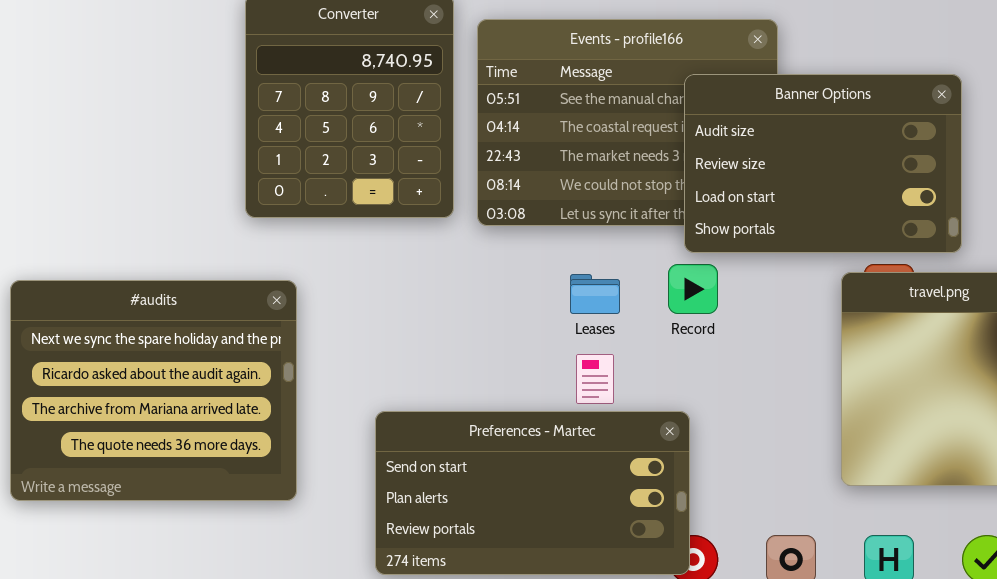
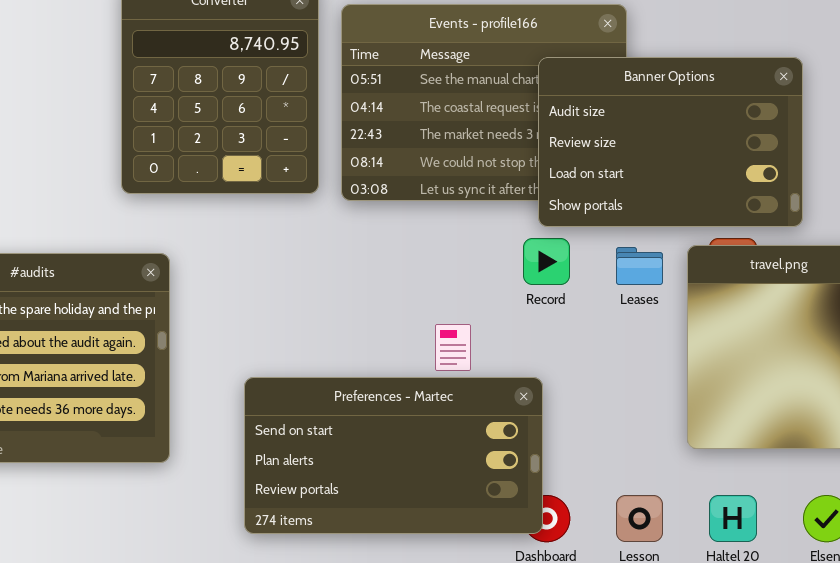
Leases: [570,274,620,314] -> [616,247,663,285], moved

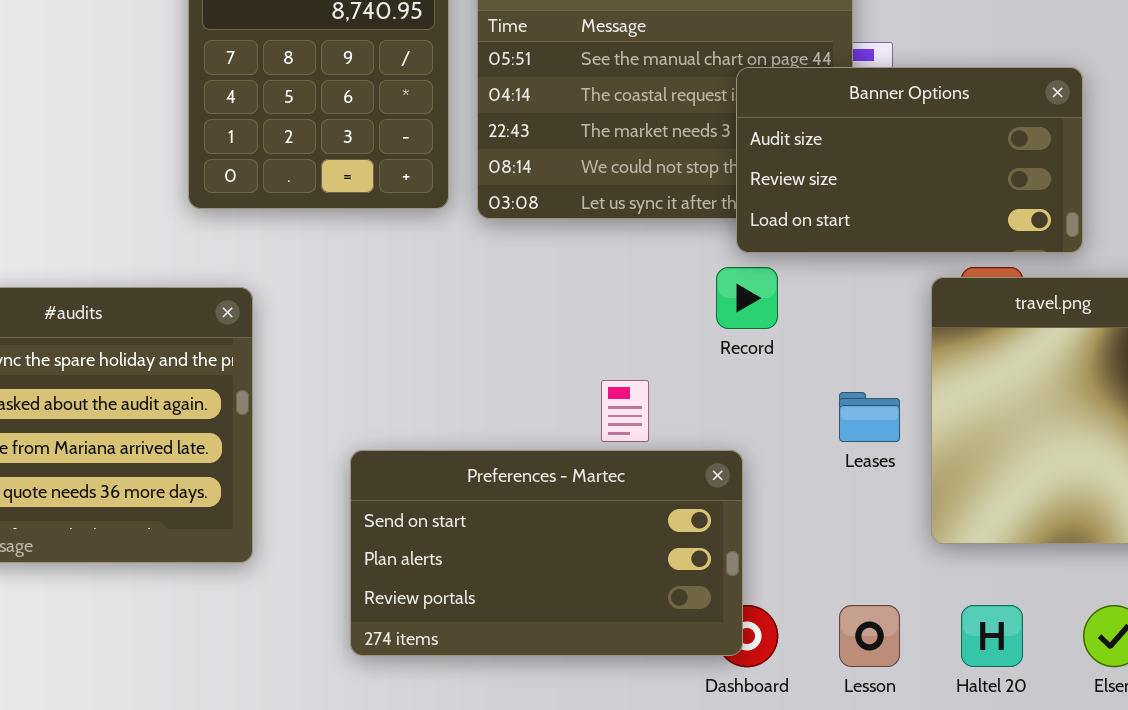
Banner Options: [538,57,803,227] -> [736,67,1083,253], resized
Leases: [616,247,663,285] -> [839,392,900,442], moved

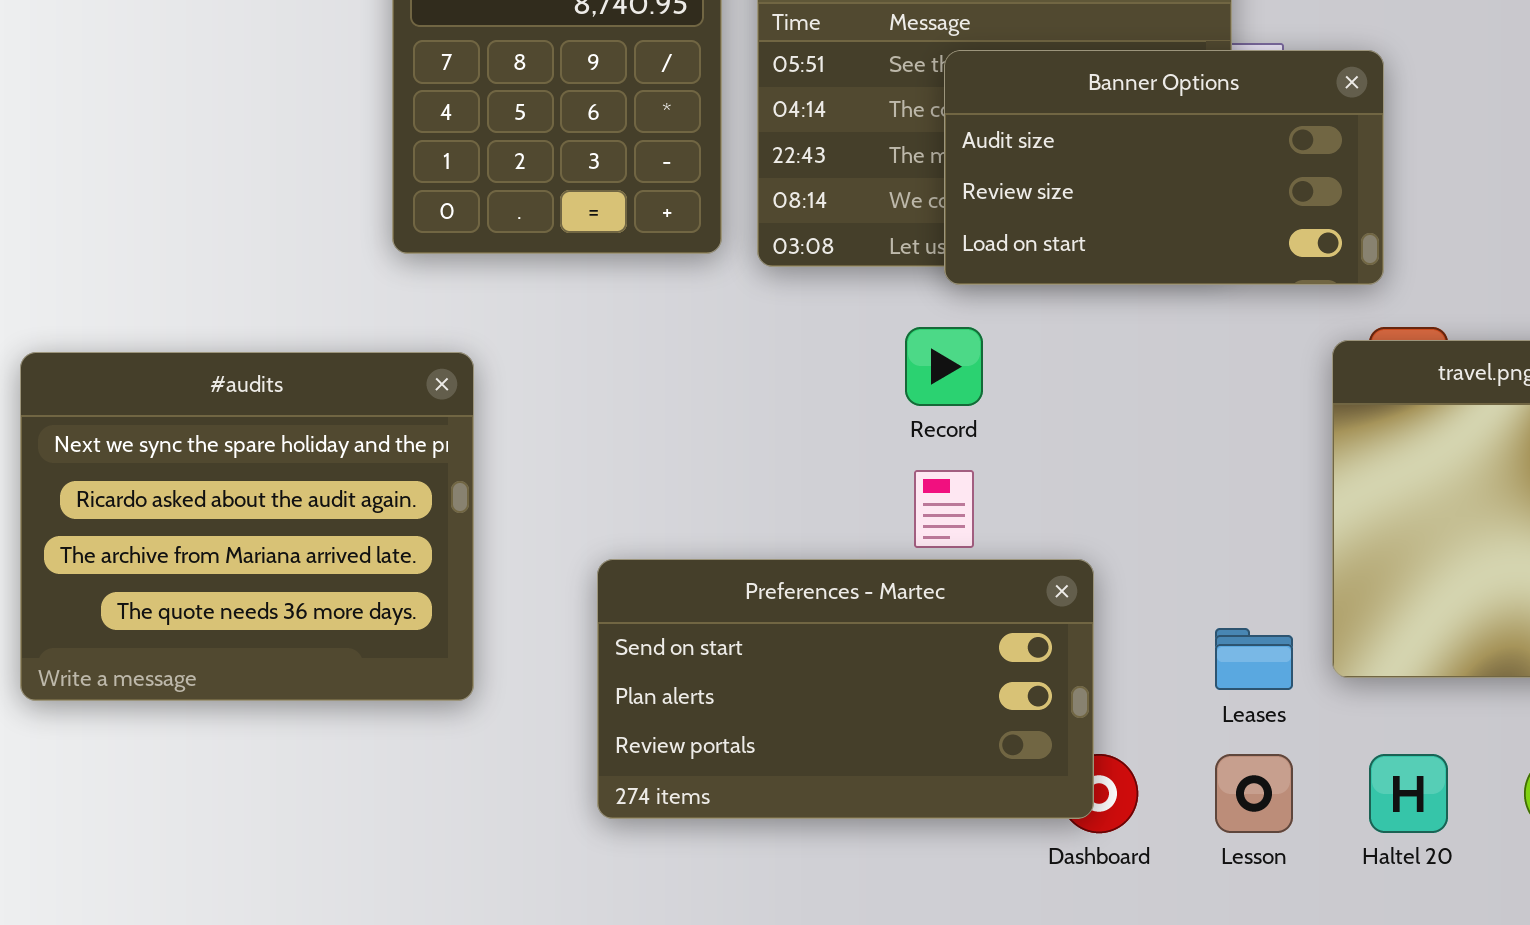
Banner Options: [736,67,1083,253] -> [944,50,1384,285], moved
Record: [716,267,778,329] -> [905,327,983,406], moved
Leases: [839,392,900,442] -> [1215,628,1293,690], moved

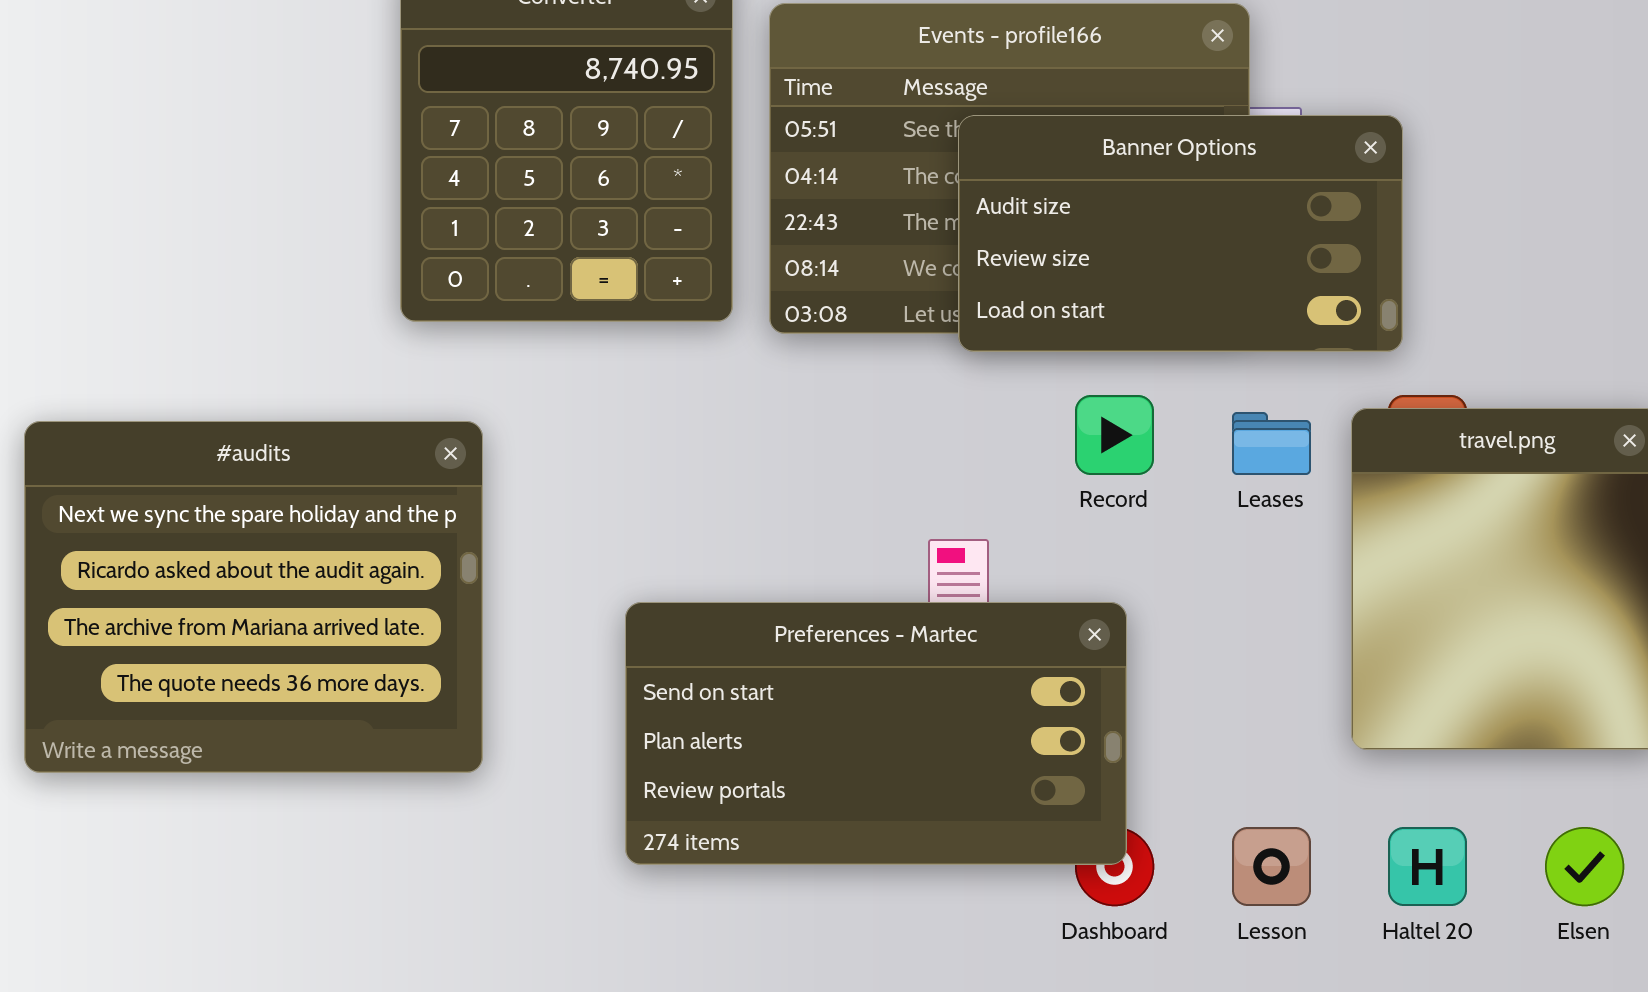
Record: [905,327,983,406] -> [1075,395,1154,475], moved
Preferences - Martec: [597,559,1094,819] -> [625,602,1127,865], moved
Leases: [1215,628,1293,690] -> [1232,412,1311,475], moved

